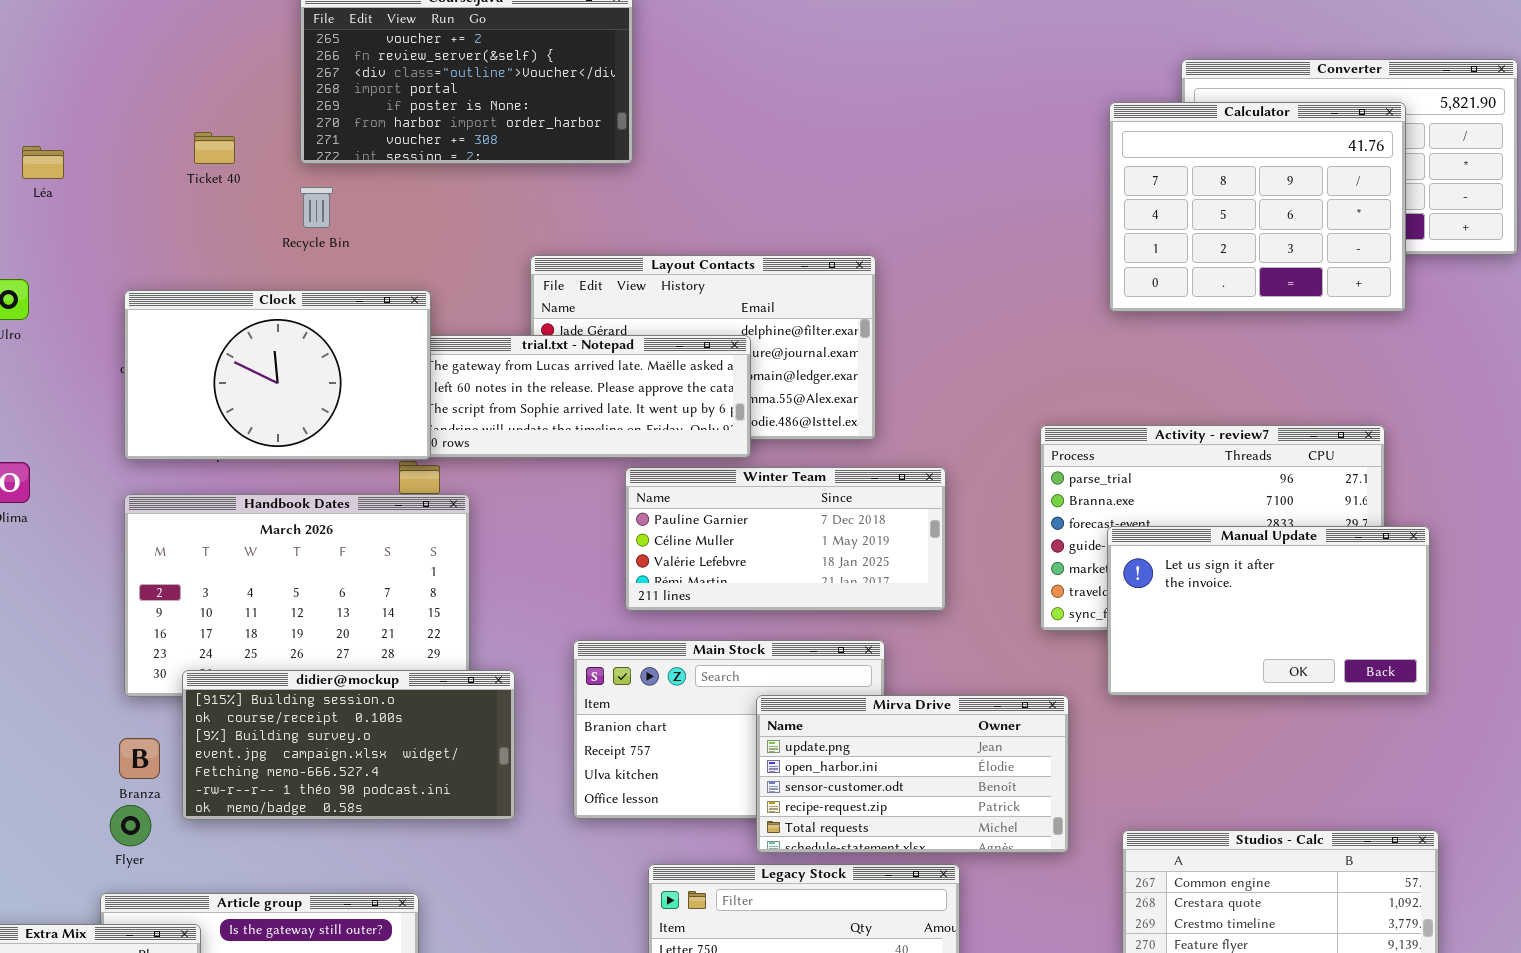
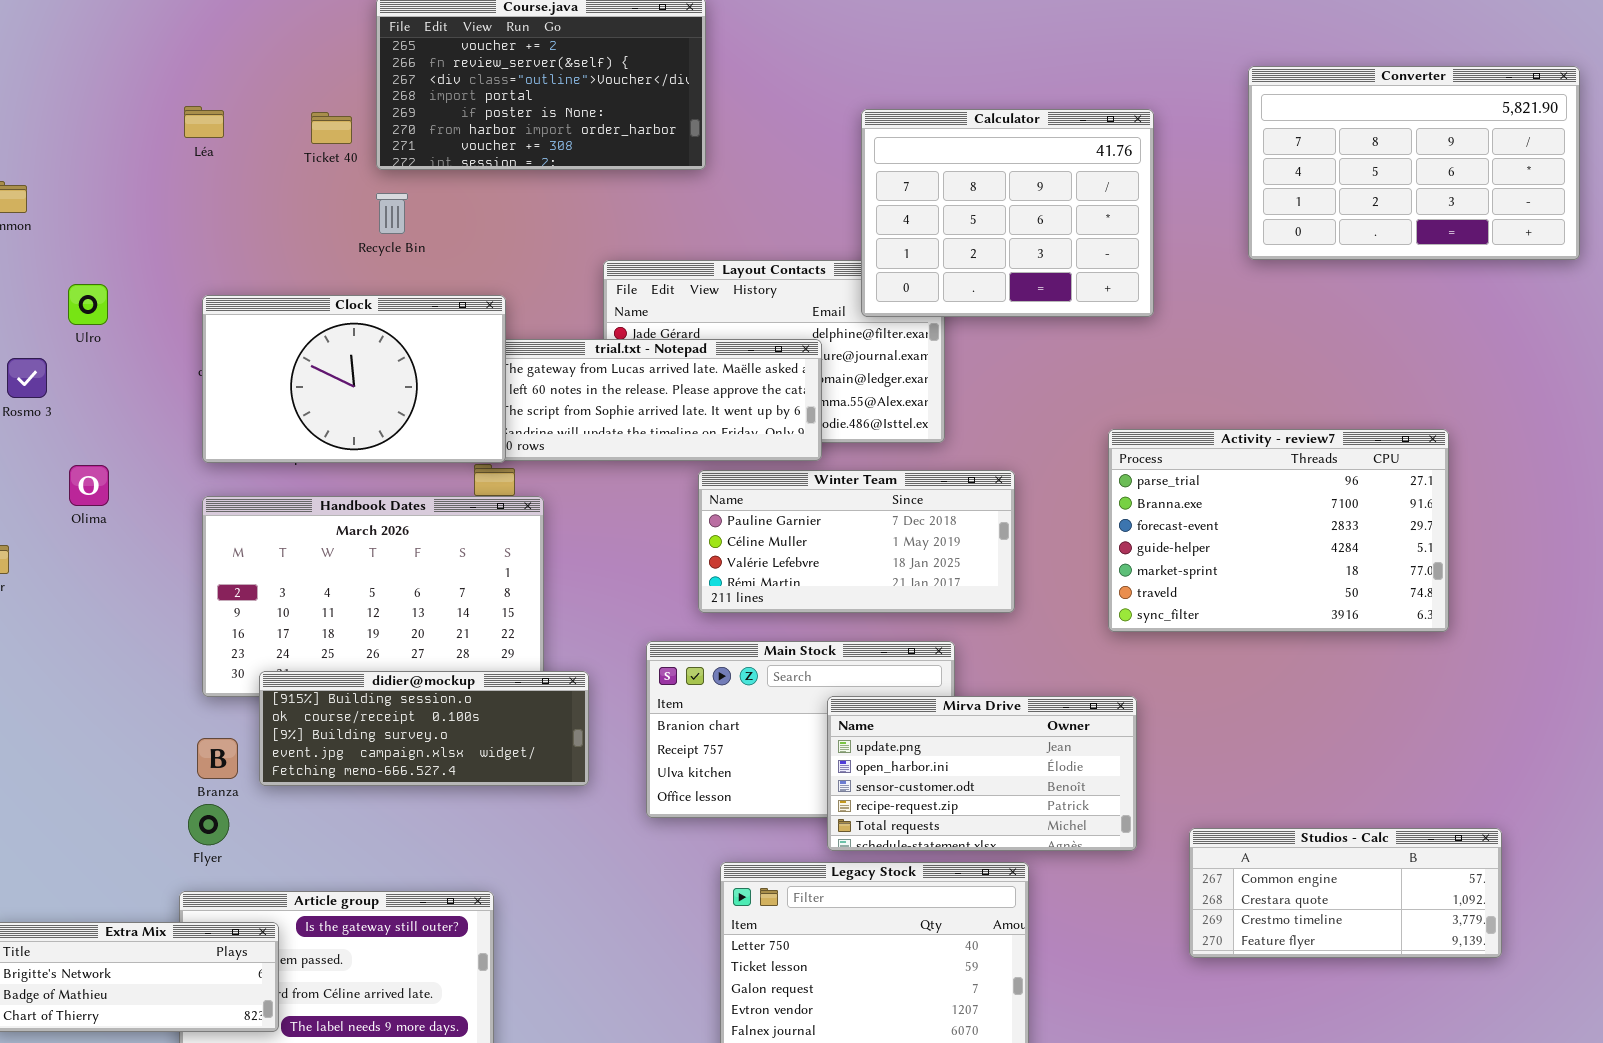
Calculator: [1109,102,1406,312] -> [861,109,1154,317], moved
Ticket 40: [194,132,235,164] -> [311,112,352,144], moved
Léa: [22,146,64,179] -> [184,106,224,138], moved
Manual Update: [1107,526,1430,696] -> none, closed
didier@mockup: [182,670,515,820] -> [259,671,589,786], resized

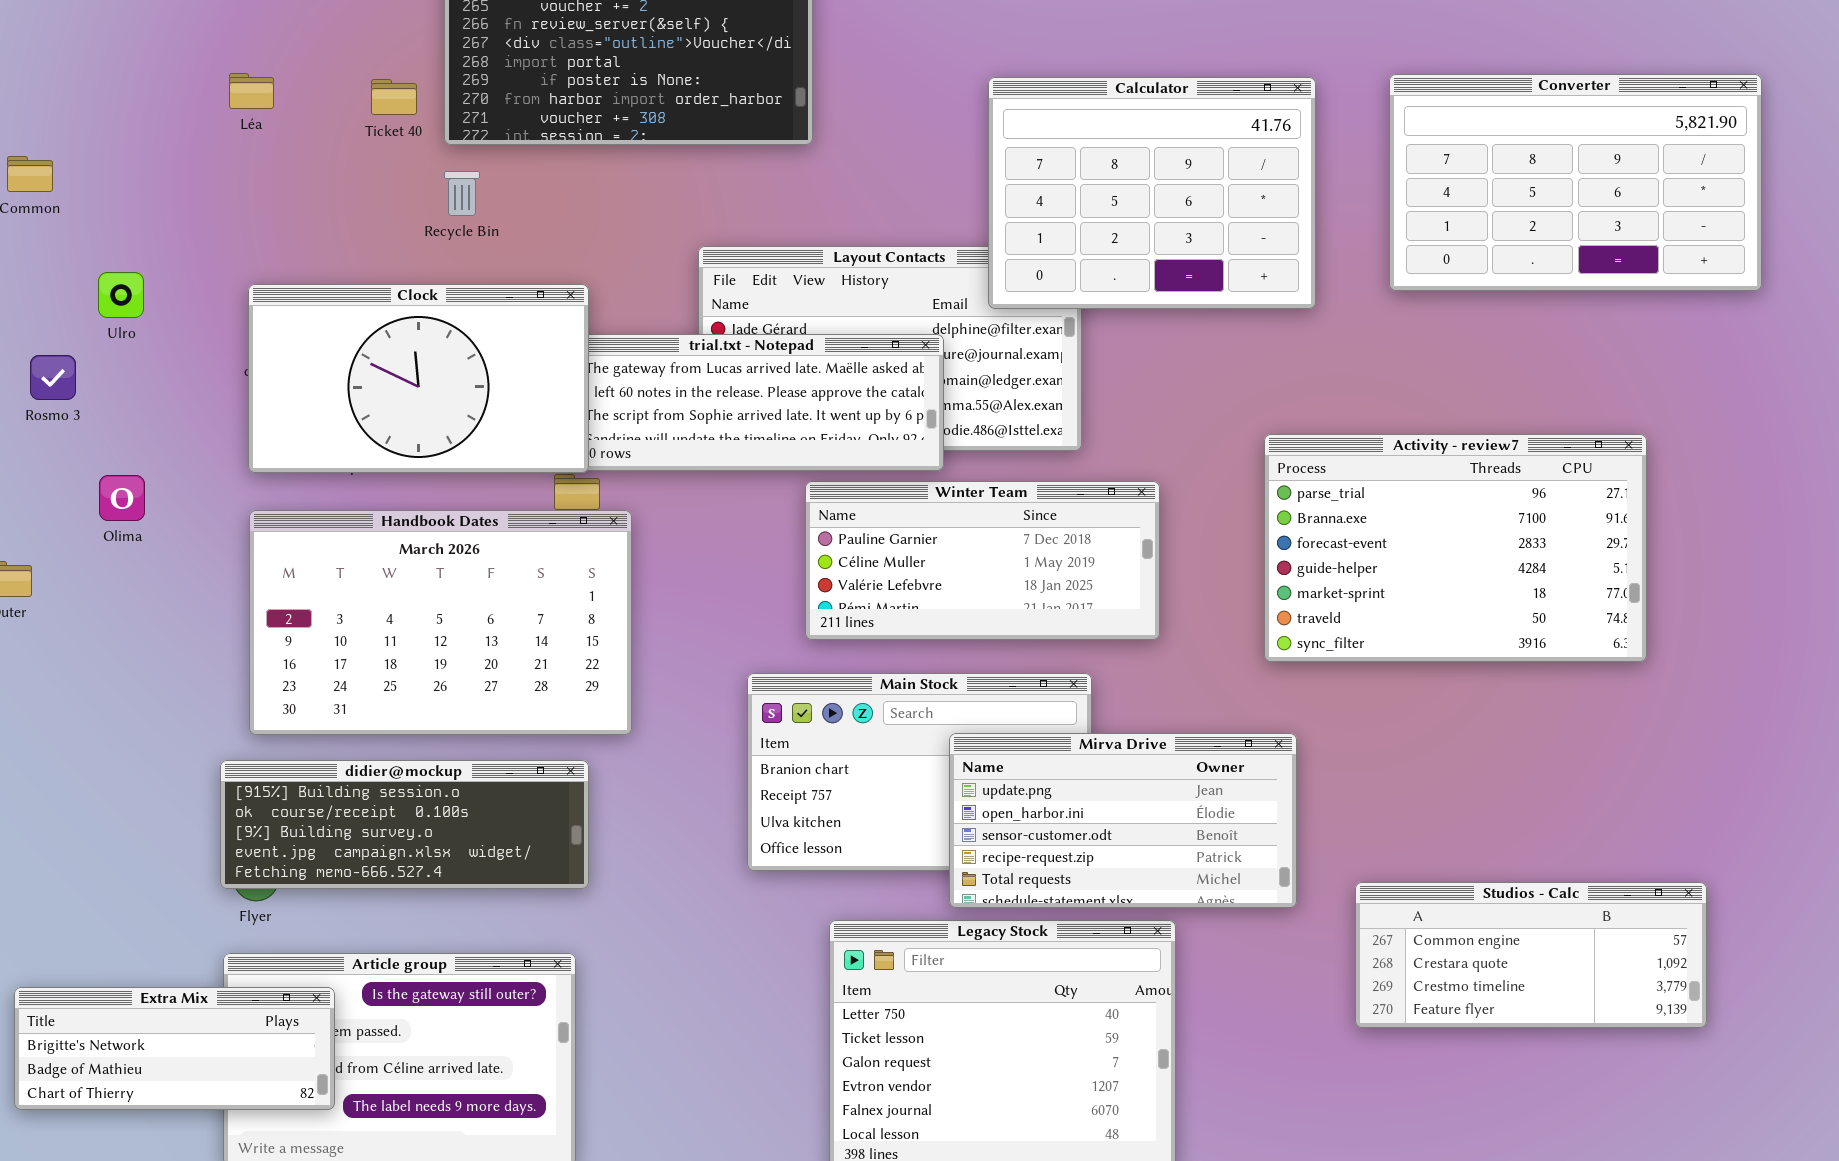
Converter: [1248,66,1580,260] -> [1389,74,1762,291], moved
didier@mockup: [259,671,589,786] -> [220,760,589,889], moved

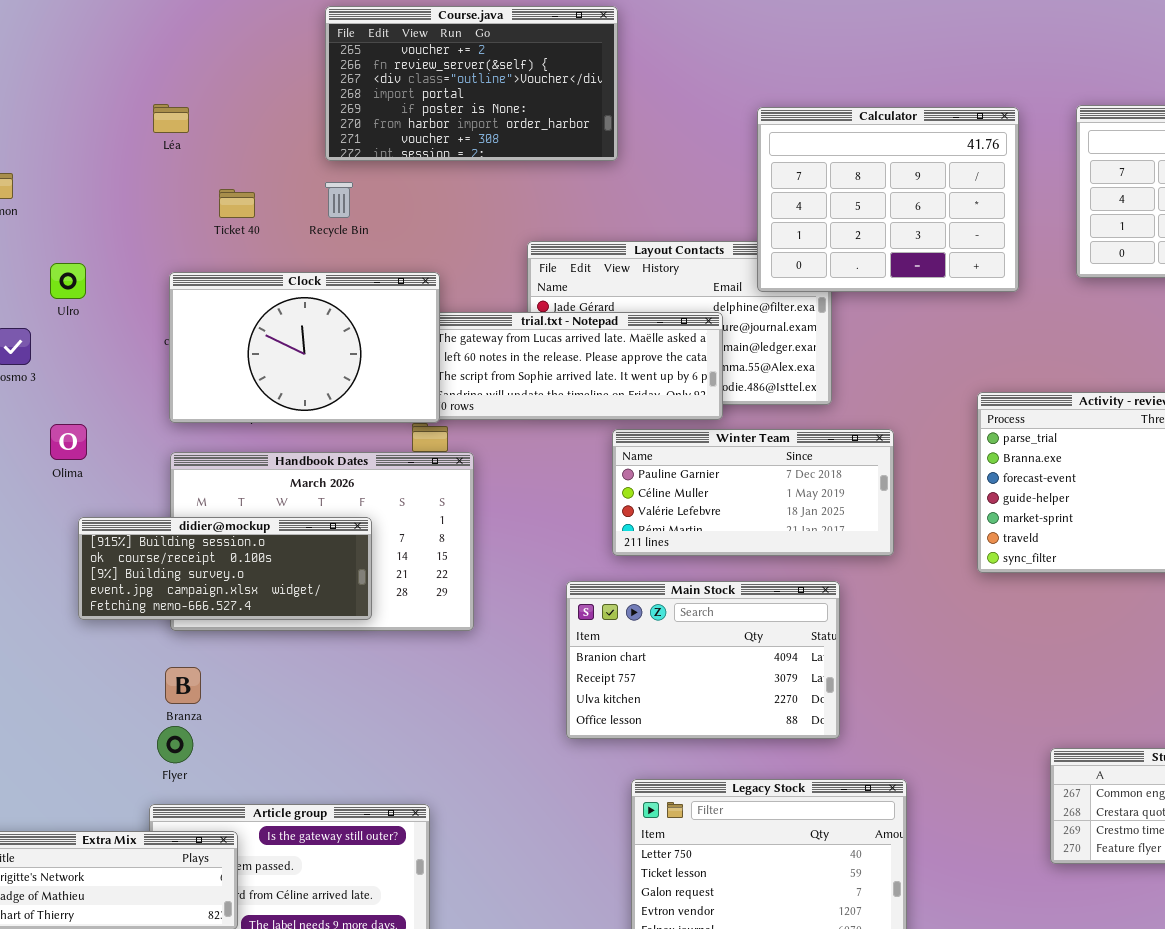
Ticket 40: [371,79,417,115] -> [219,189,255,218], moved
Mirva Drive: [949,733,1297,908] -> none, closed
didier@mockup: [220,760,589,889] -> [78,517,372,620], moved

